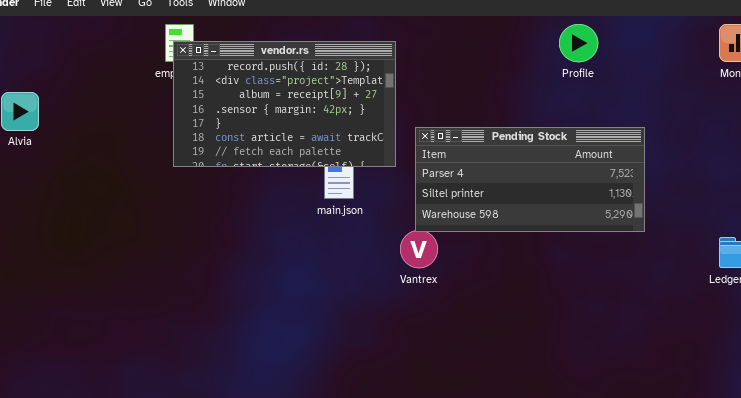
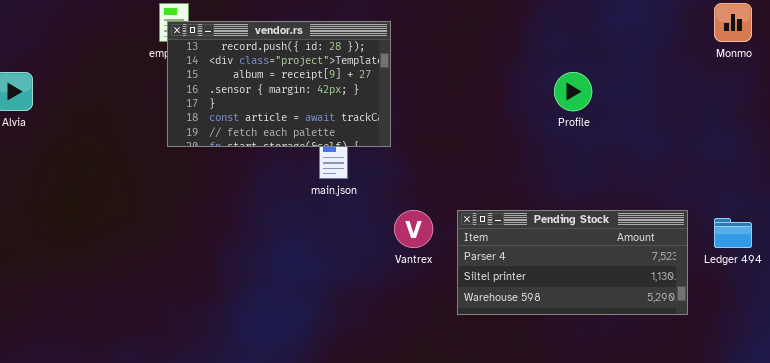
Profile: [559,24,598,62] -> [554,72,592,111], moved
Pending Stock: [415,127,645,232] -> [457,210,688,315], moved

